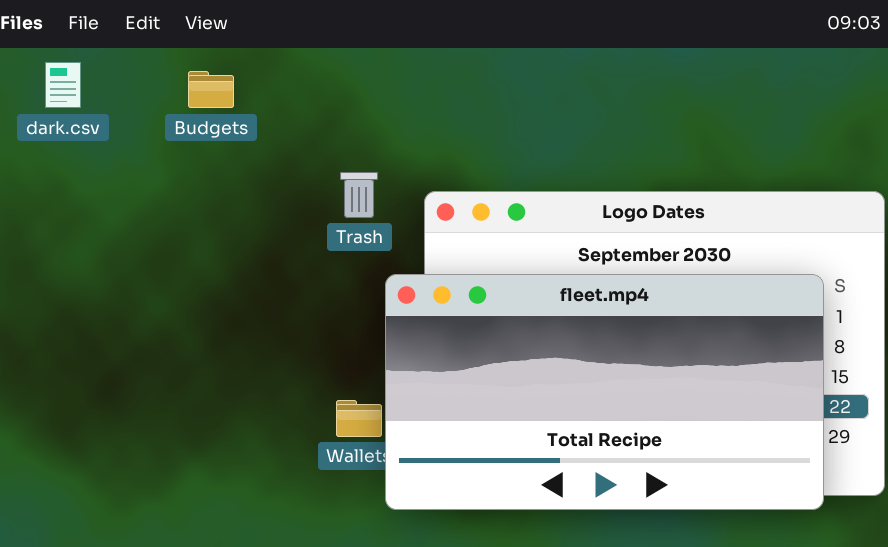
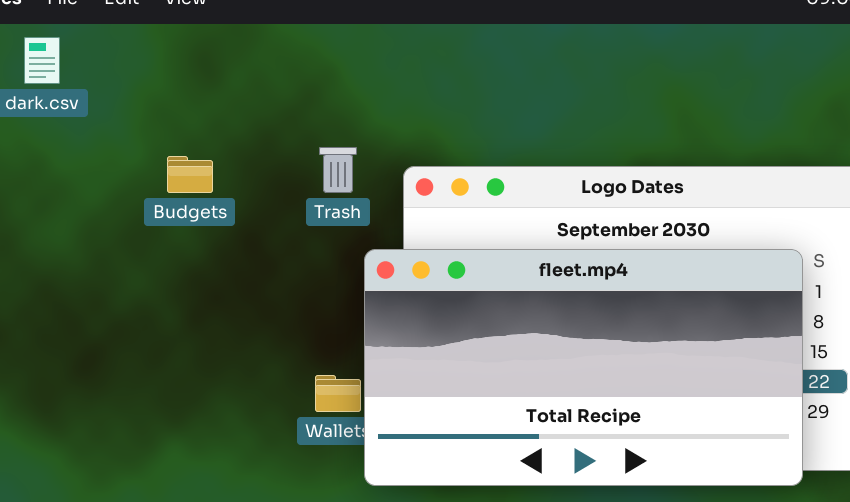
Budgets: [188,71,234,108] -> [167,156,213,193], moved

